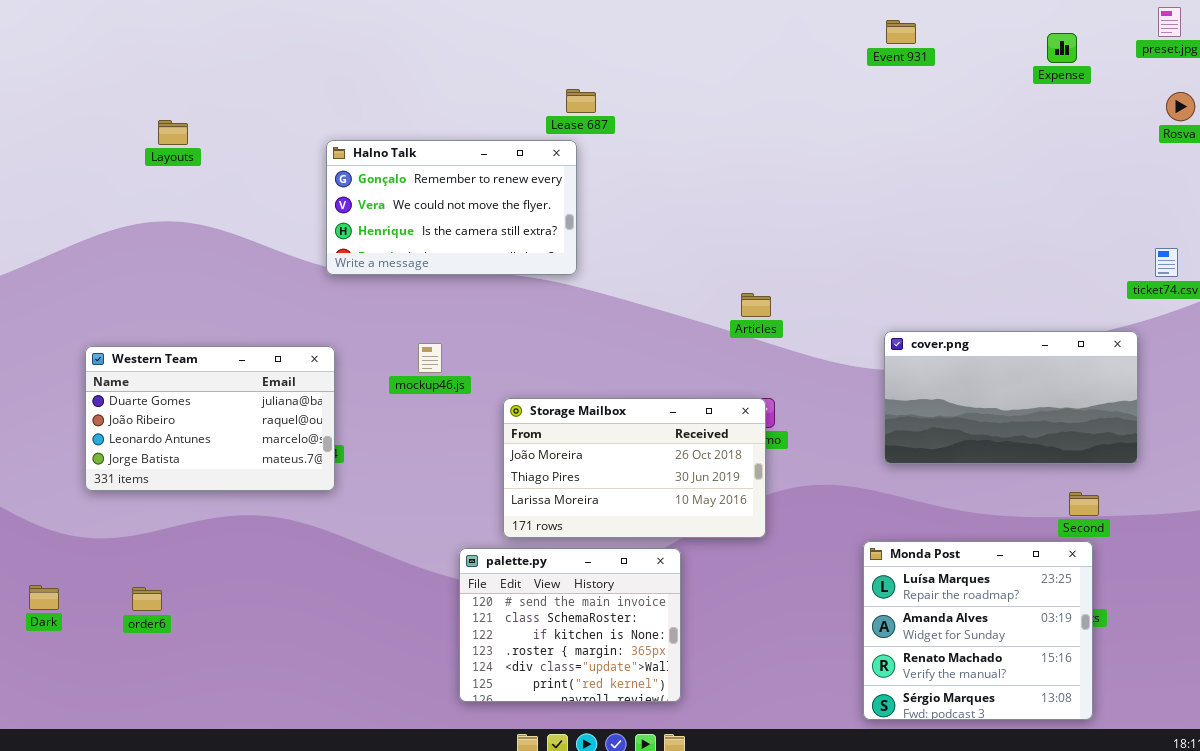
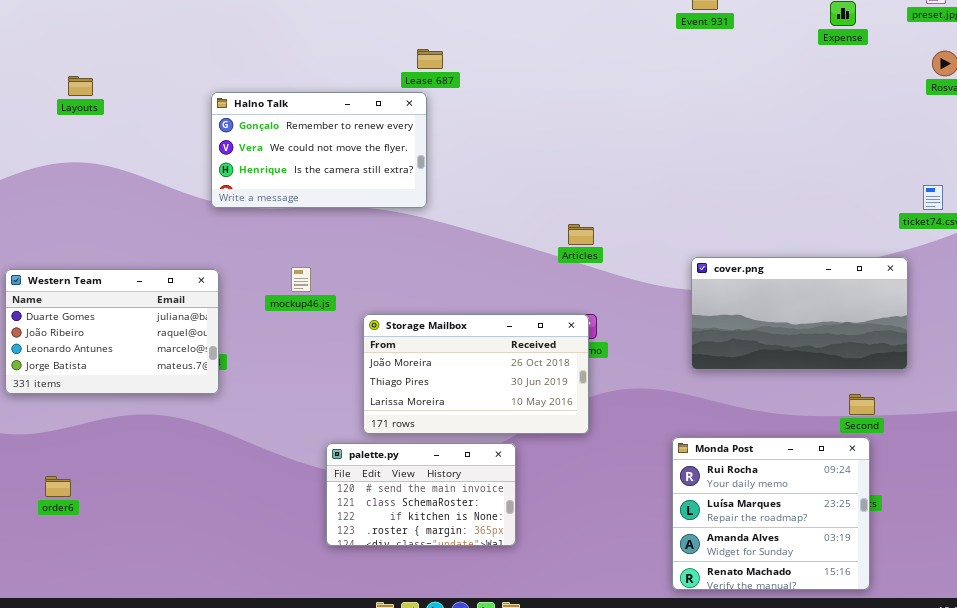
Monda Post: [863,541,1093,720] -> [672,437,870,590], scrolled up 1 row
palette.py: [459,548,681,702] -> [326,443,516,546], resized

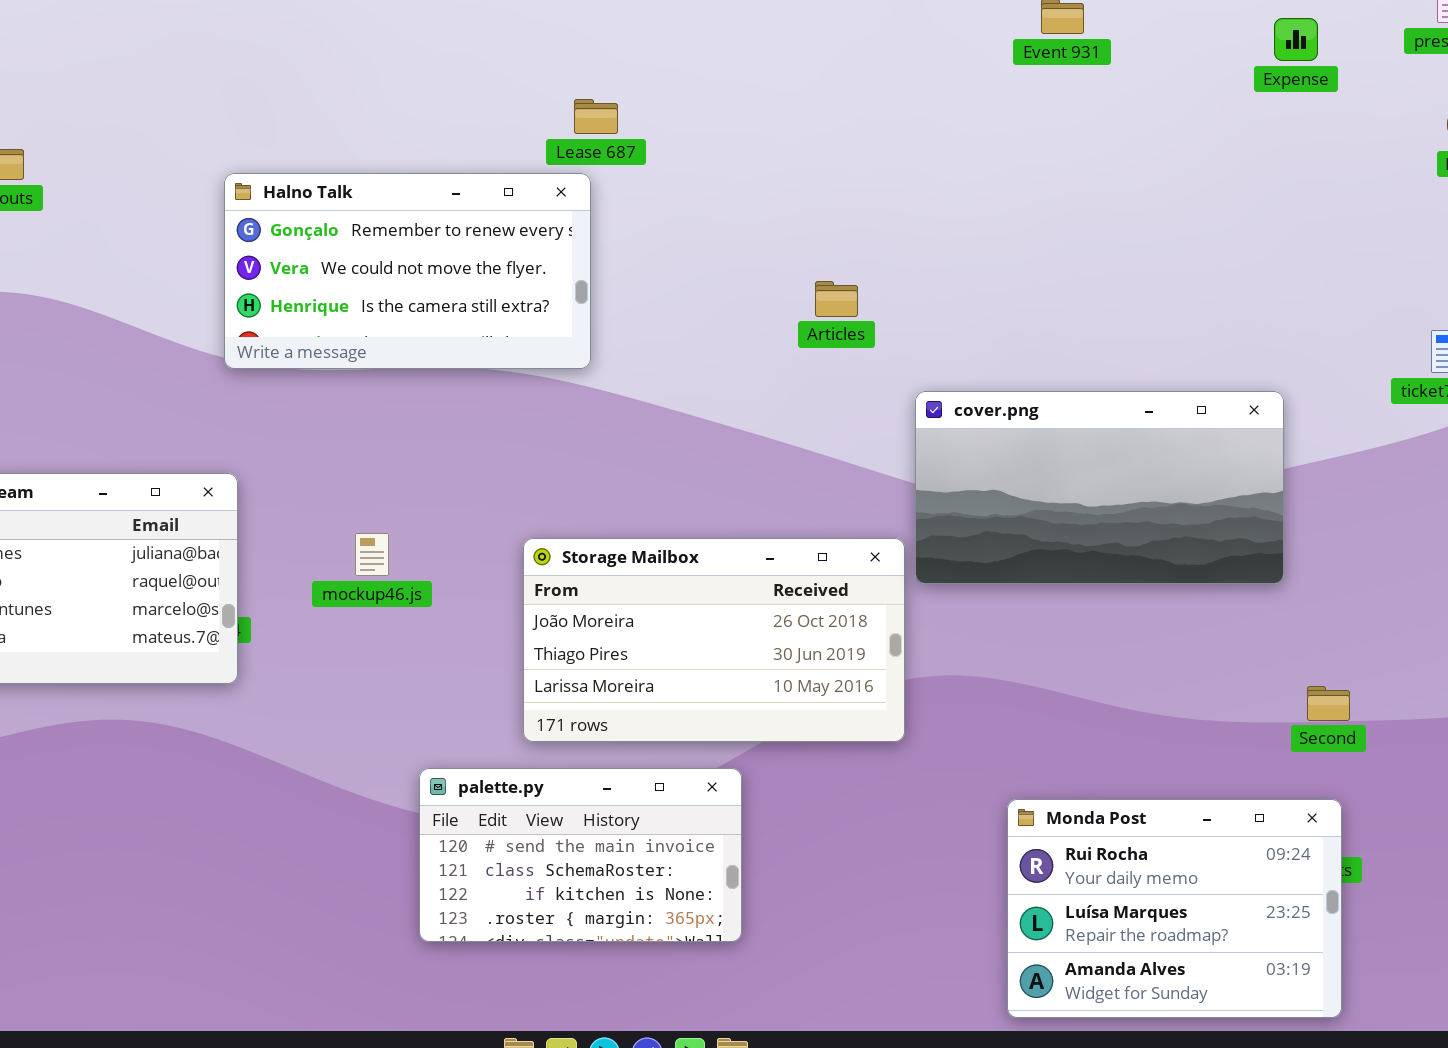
Articles: [568,224,594,245] -> [815,281,858,317], moved
cover.png: [691,257,908,370] -> [915,391,1284,584], moved
mockup46.js: [291,267,311,292] -> [355,533,389,576], moved
Storage Mailbox: [363,314,589,434] -> [523,538,905,742], moved
Monda Post: [672,437,870,590] -> [1007,799,1342,1018], resized

